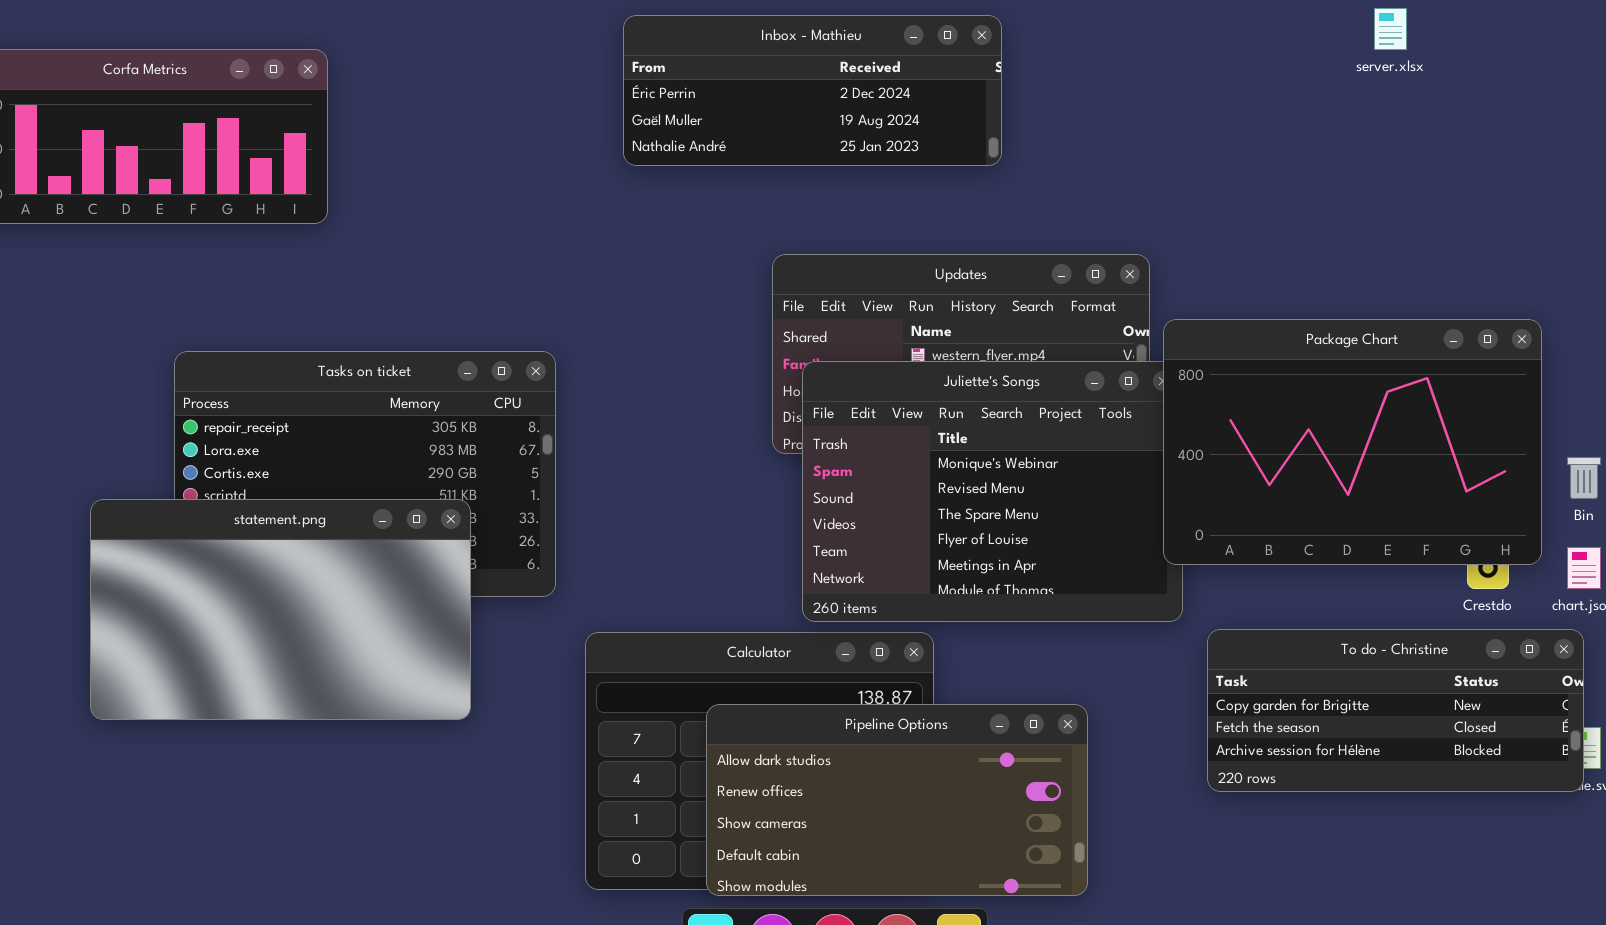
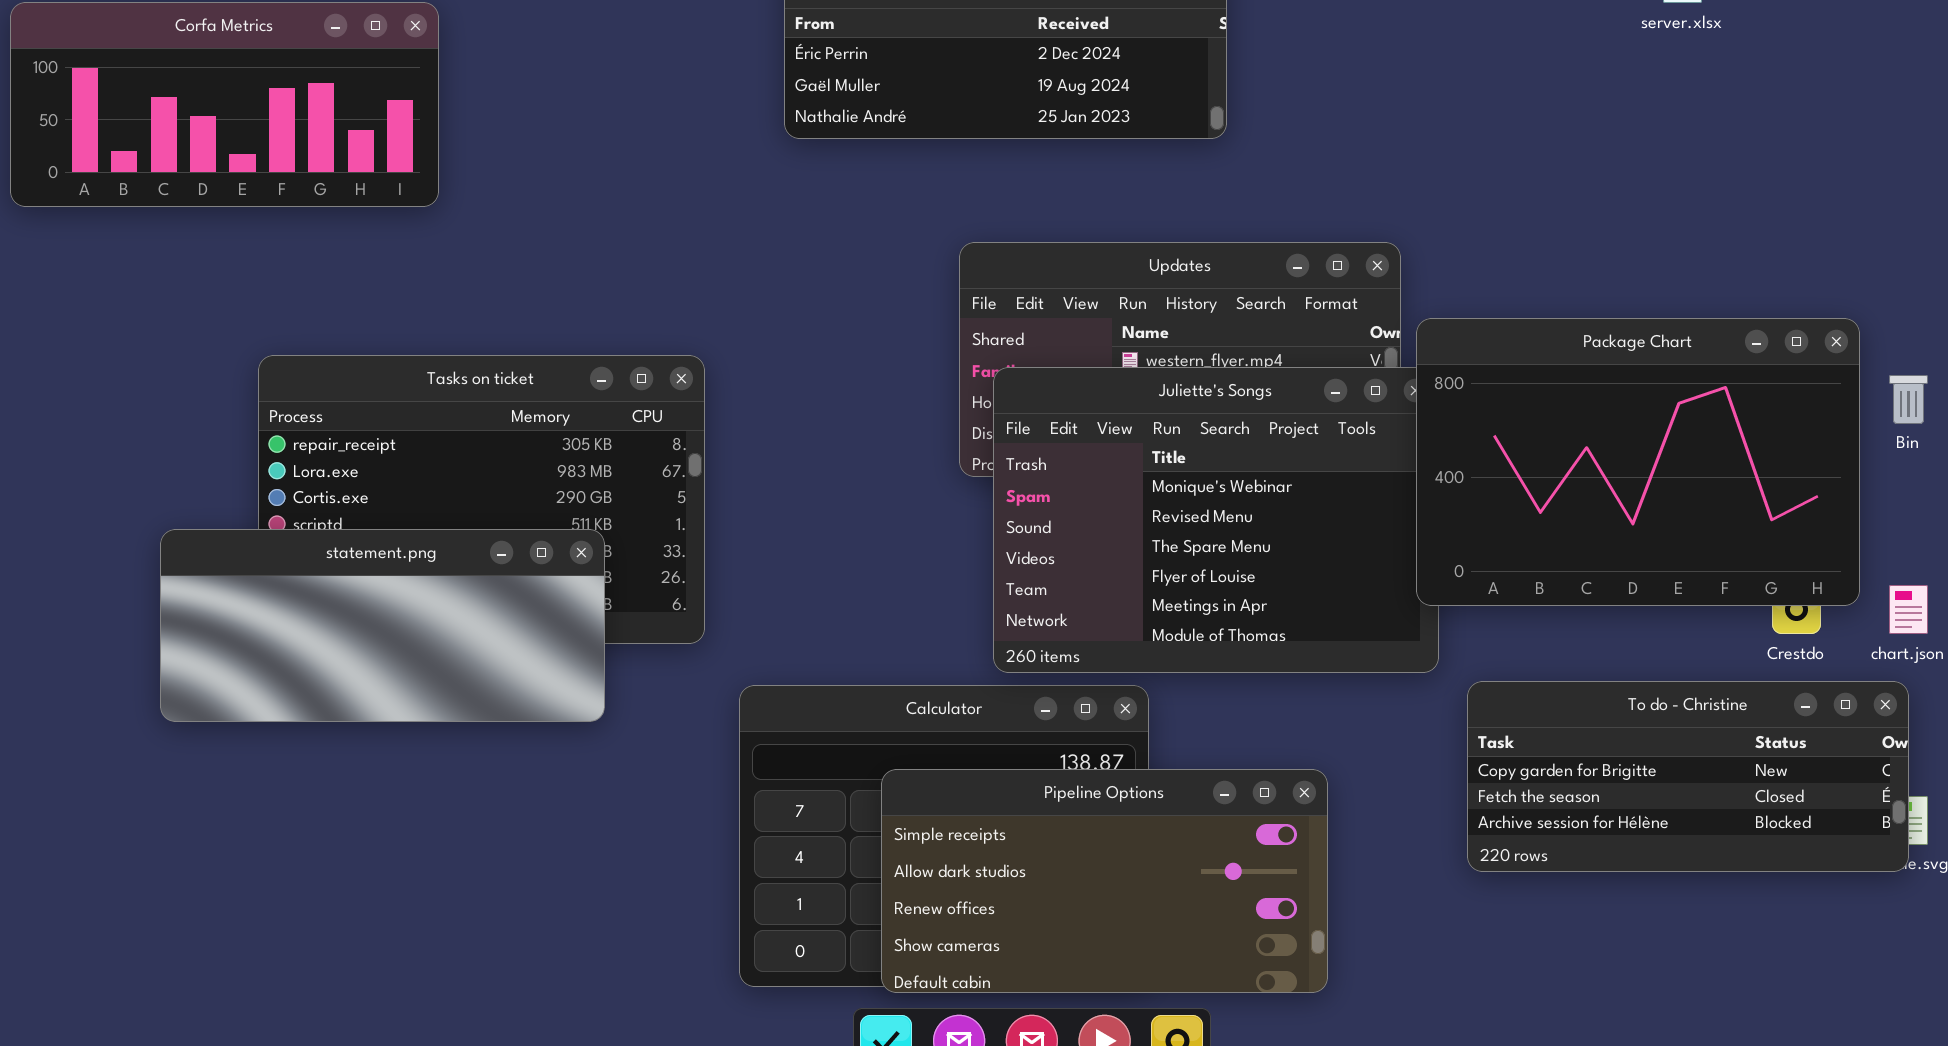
Bin: [1567,457,1601,499] -> [1889,375,1928,424], moved
statement.png: [90,499,471,720] -> [160,529,605,722], resized
Pipeline Options: [706,704,1088,896] -> [881,769,1328,993], scrolled up 1 row

